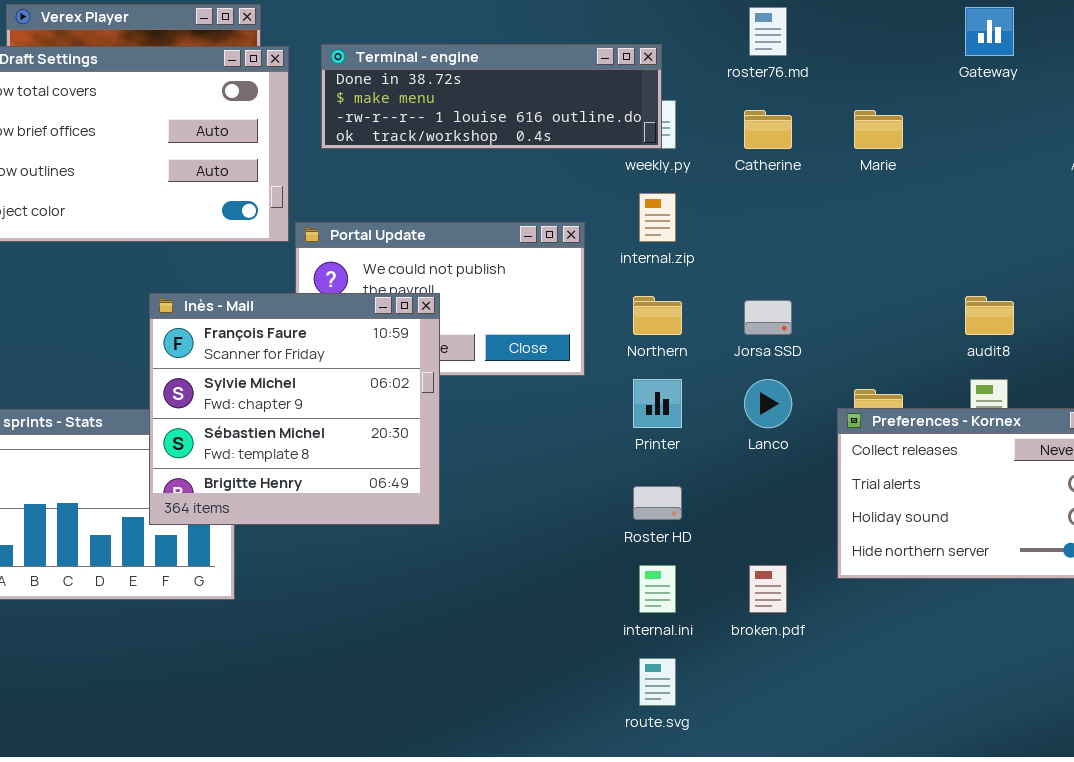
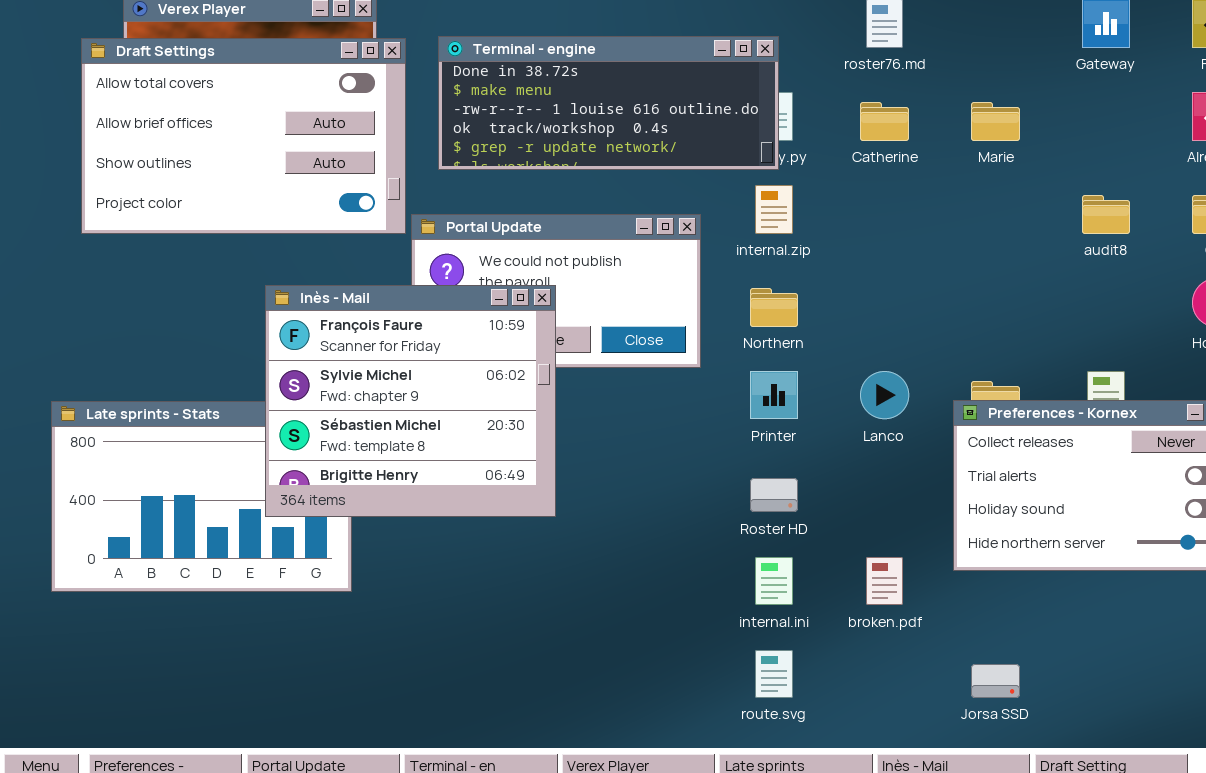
Terminal - engine: [321,44,662,149] -> [438,36,779,170], resized
audit8: [965,296,1014,335] -> [1082,195,1130,234], moved
Jorsa SSD: [744,300,792,335] -> [971,664,1020,698], moved

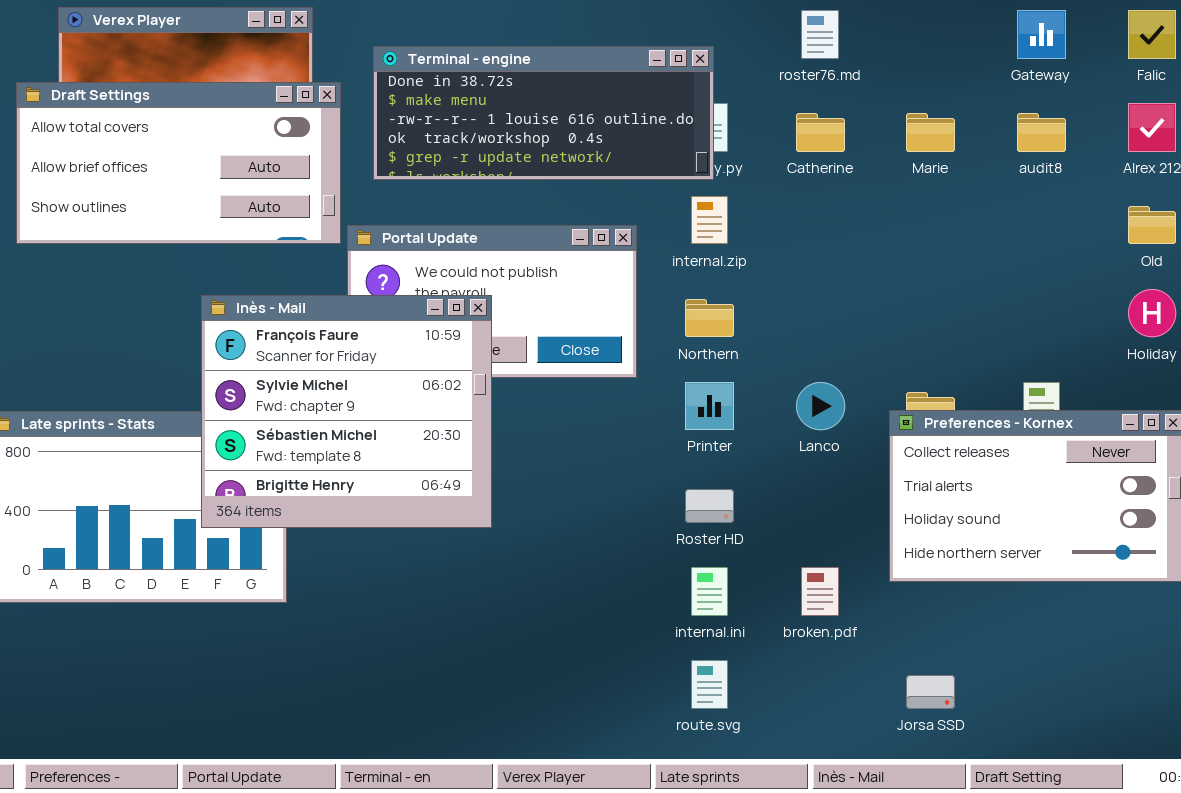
Draft Settings: [81,38,406,234] -> [16,82,341,244], resized
audit8: [1082,195,1130,234] -> [1017,113,1066,152], moved

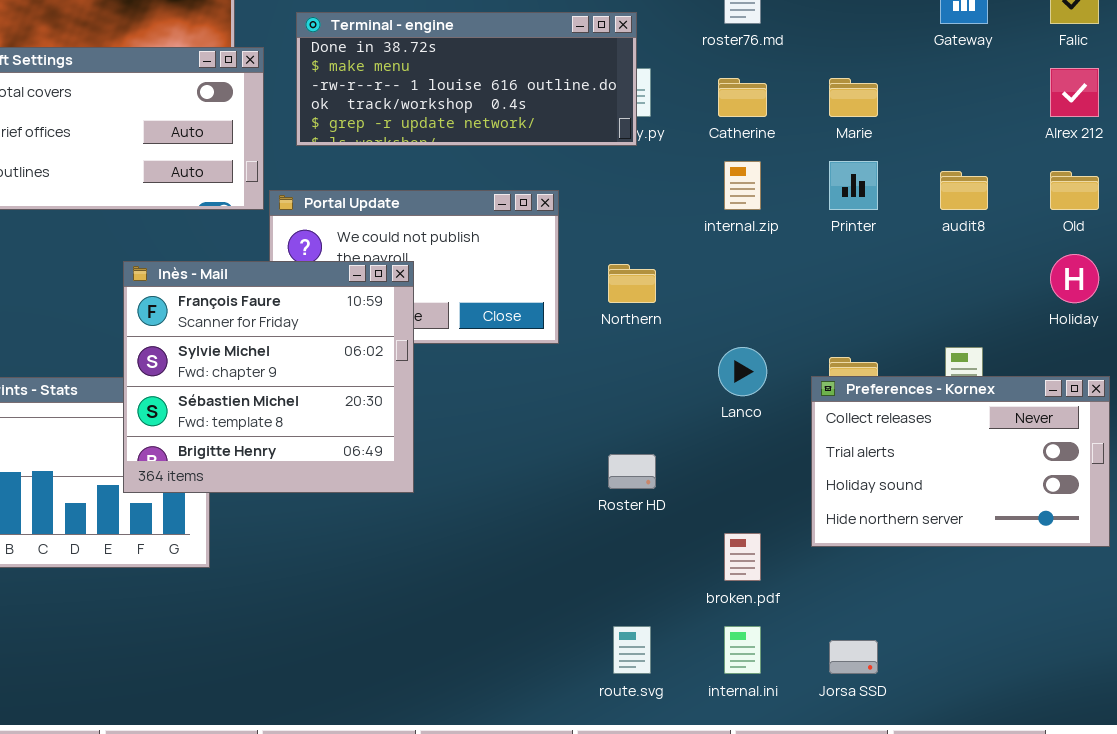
audit8: [1017,113,1066,152] -> [940,171,988,210], moved
internal.zip: [691,196,728,244] -> [724,161,761,210], moved
Printer: [685,382,734,430] -> [829,161,878,210], moved
internal.ini: [691,567,728,616] -> [724,626,761,674], moved

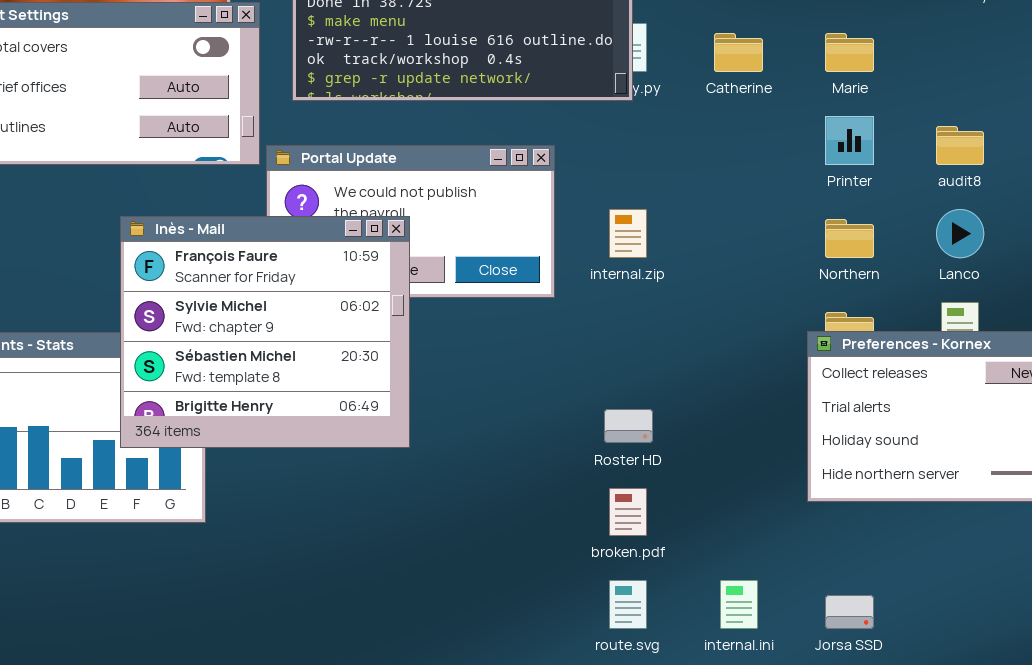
internal.zip: [724,161,761,210] -> [609,209,647,258], moved
Northern: [608,264,656,303] -> [825,219,874,258], moved
Lanco: [718,347,767,396] -> [936,209,984,258], moved
broken.pdf: [724,533,761,581] -> [609,488,647,536], moved

